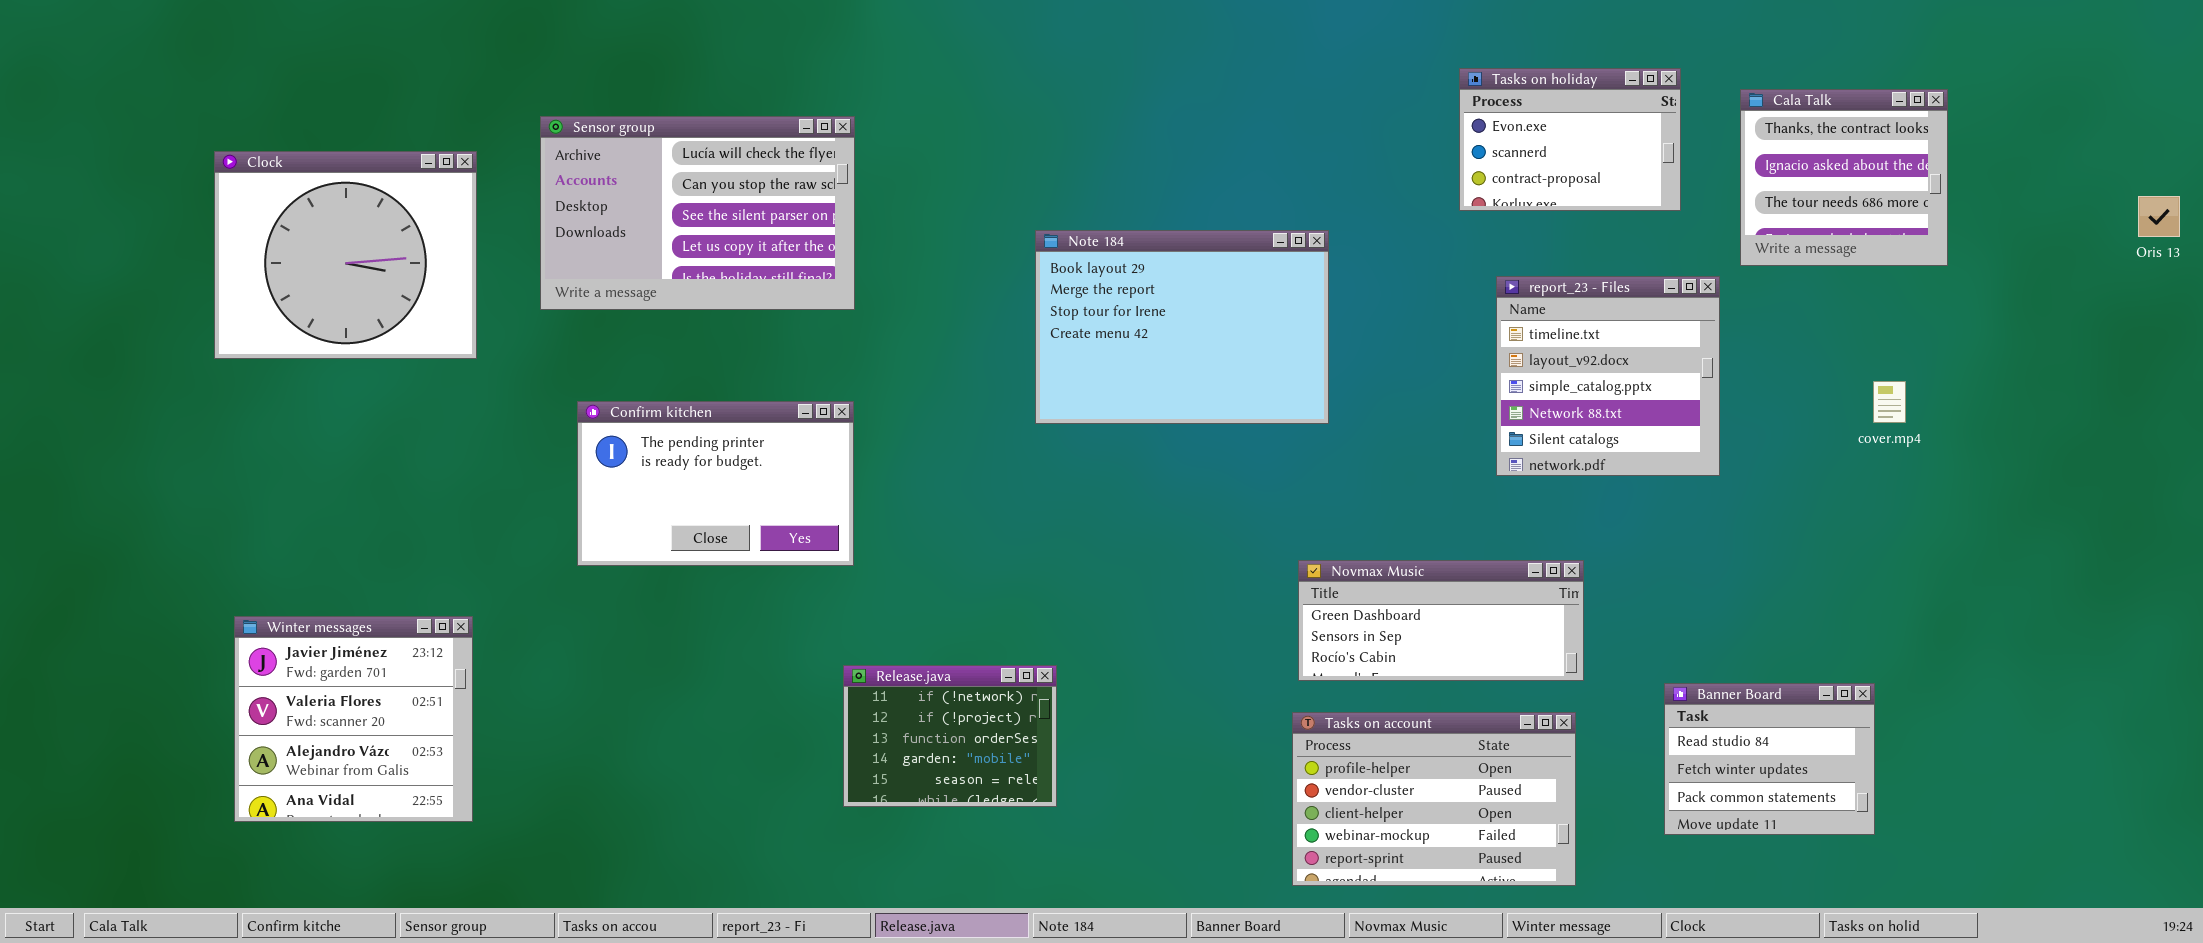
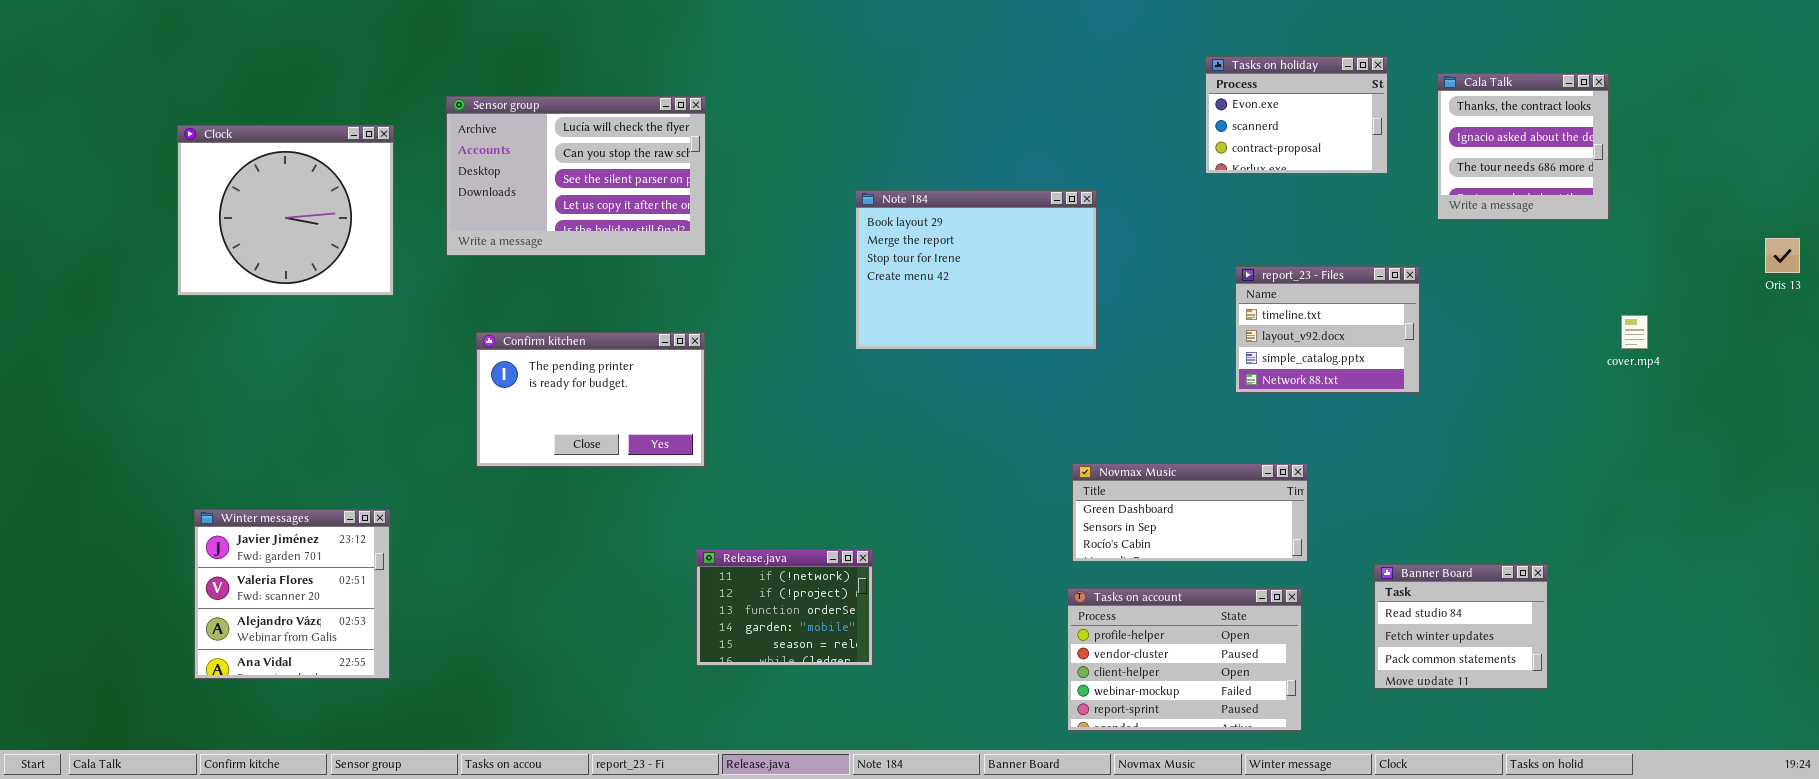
Oris 13: [2138,196,2180,237] -> [1765,238,1800,273], moved
report_23 - Files: [1496,276,1720,476] -> [1235,266,1420,393], resized
cover.mp4: [1873,381,1906,423] -> [1621,315,1648,349], moved

